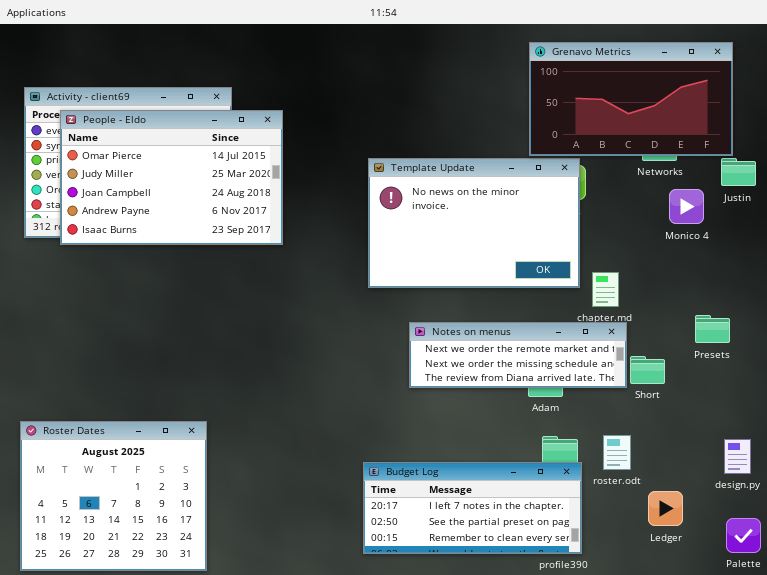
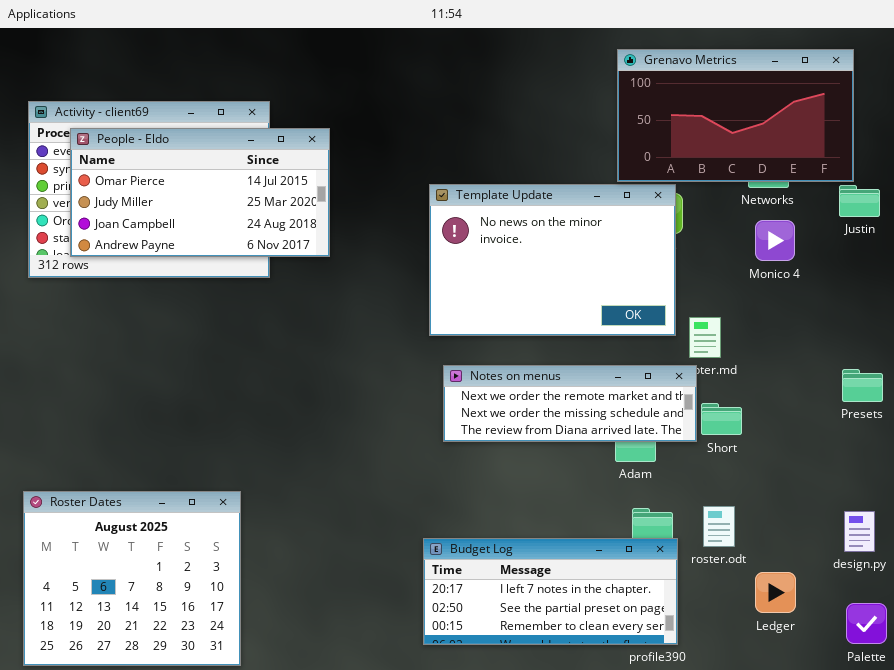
People - Eldo: [60,110,283,245] -> [70,128,330,257], resized
Monico 4: [669,189,704,224] -> [755,220,795,261], moved
Presets: [695,315,730,343] -> [842,369,883,402], moved
Notes on menus: [409,322,627,388] -> [443,365,697,442], moved
Short: [630,356,665,384] -> [701,403,742,435], moved

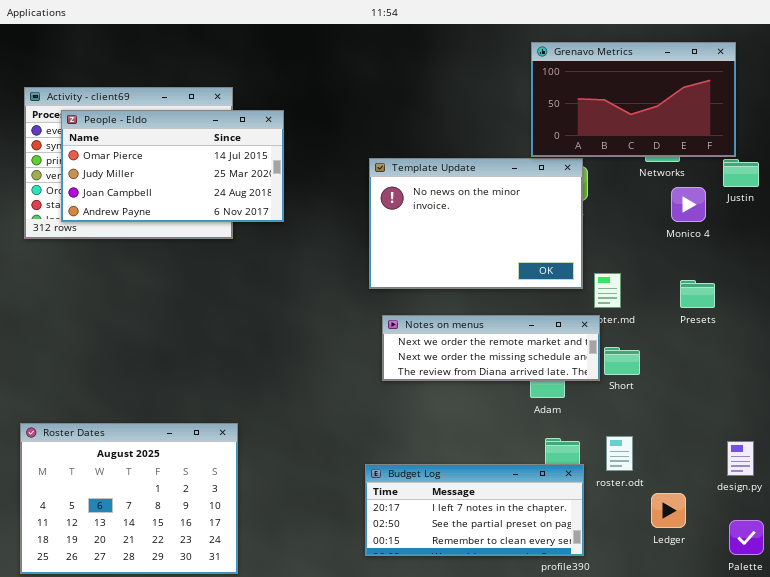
Monico 4: [755,220,795,261] -> [671,187,706,222], moved
Presets: [842,369,883,402] -> [680,280,715,308], moved
Roster Dates: [23,491,241,666] -> [20,423,238,574], resized

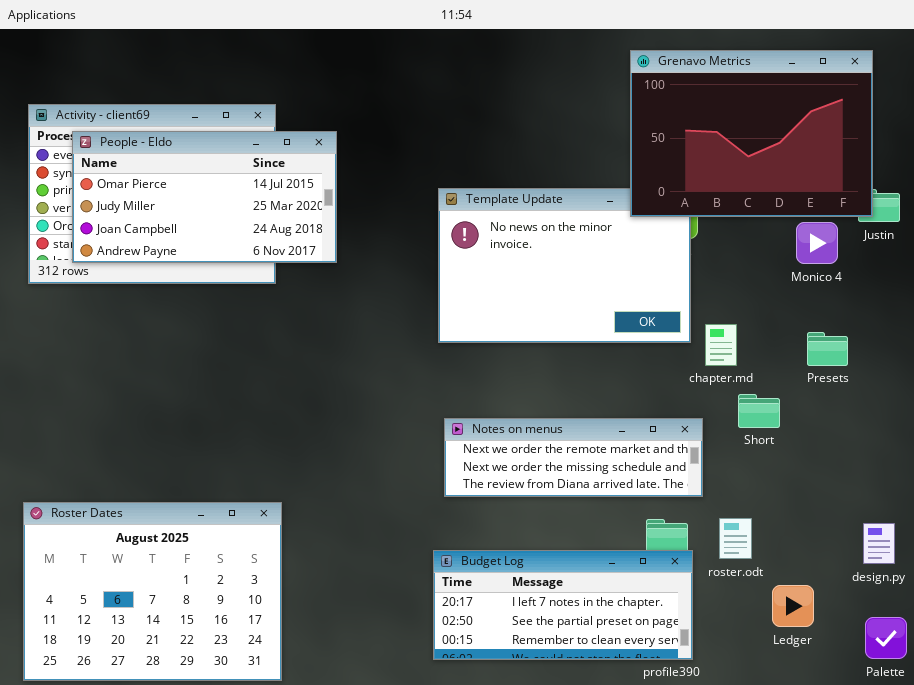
Grenavo Metrics: [531,42,736,157] -> [630,50,873,217], resized
Notes on menus: [382,315,600,381] -> [444,418,703,497], moved
Short: [604,347,640,375] -> [738,394,780,428], moved

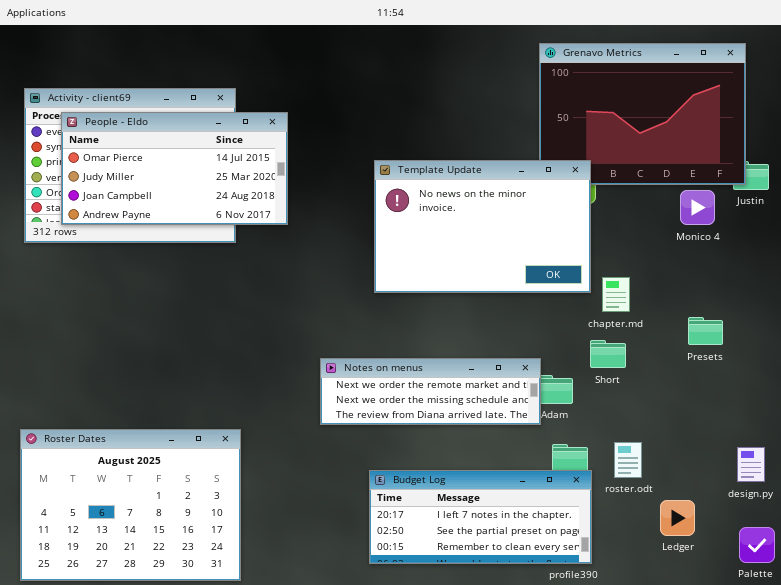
Template Update: [438,188,691,343] -> [374,160,591,293], raised
Presets: [807,332,848,366] -> [688,317,723,345], moved
Short: [738,394,780,428] -> [590,340,626,368], moved
Notes on menus: [444,418,703,497] -> [320,358,541,425], moved

